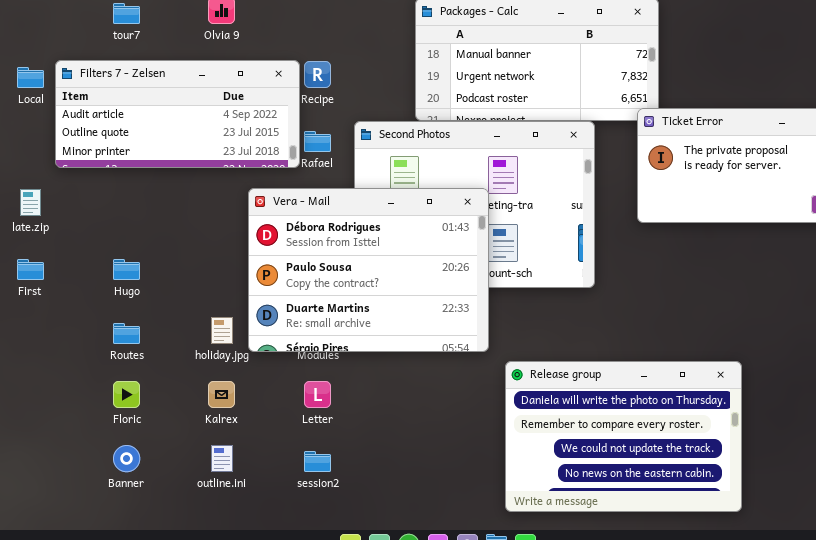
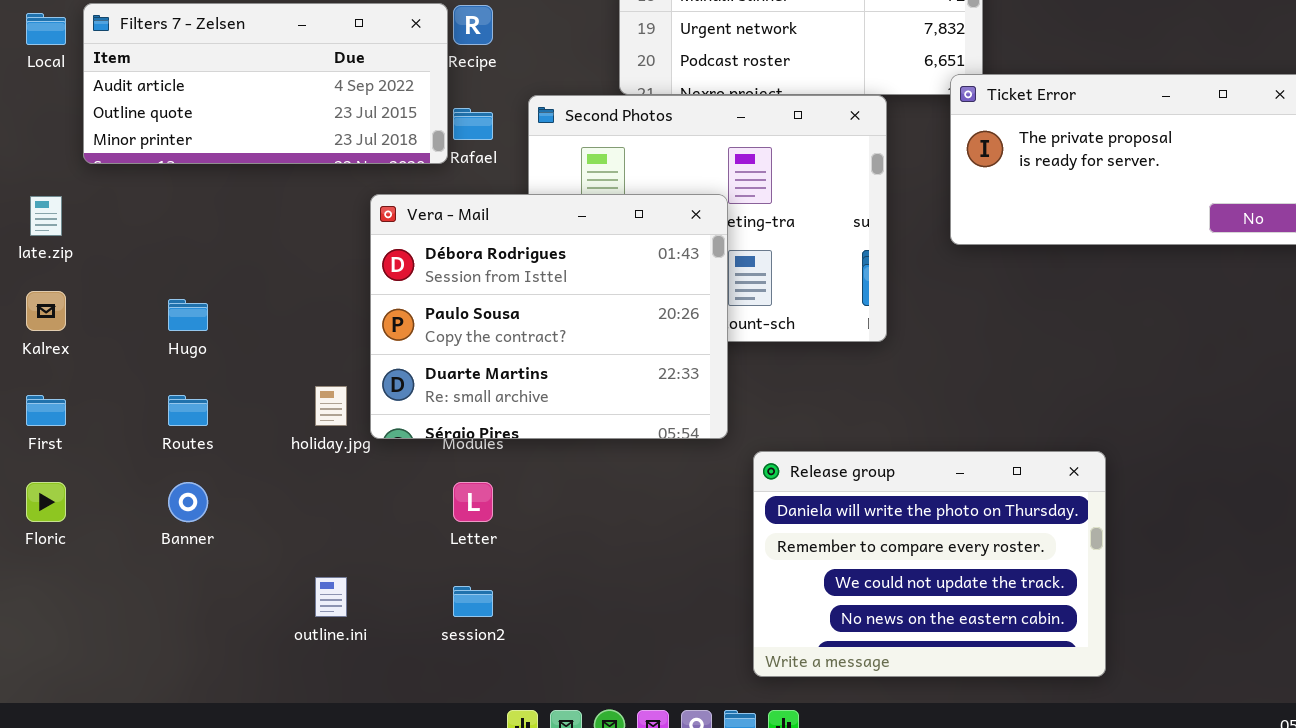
First: [17,259,44,280] -> [26,395,66,426], moved
Floric: [113,381,140,408] -> [26,482,66,522], moved
Kalrex: [208,381,235,408] -> [26,291,66,331], moved
Banner: [113,445,140,472] -> [168,482,208,522], moved

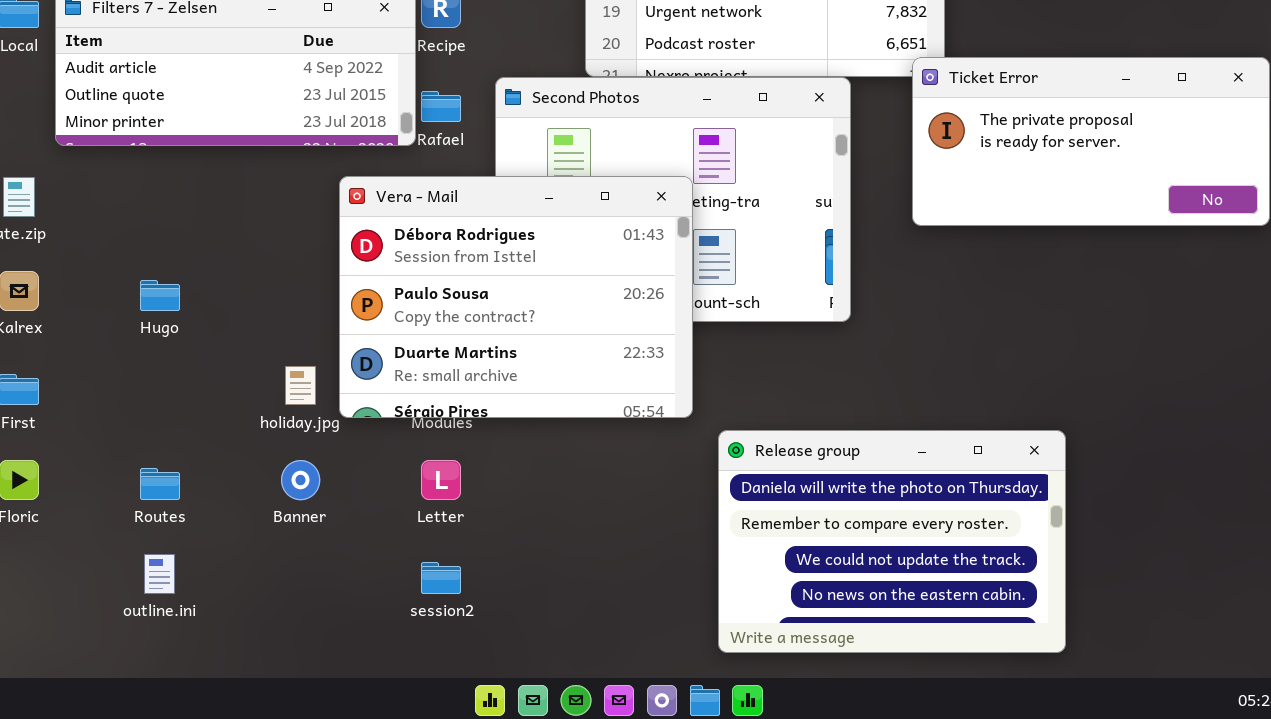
Routes: [168,395,208,426] -> [140,468,180,500], moved
Banner: [168,482,208,522] -> [281,460,320,500], moved
outline.ini: [315,577,347,617] -> [144,554,175,594], moved

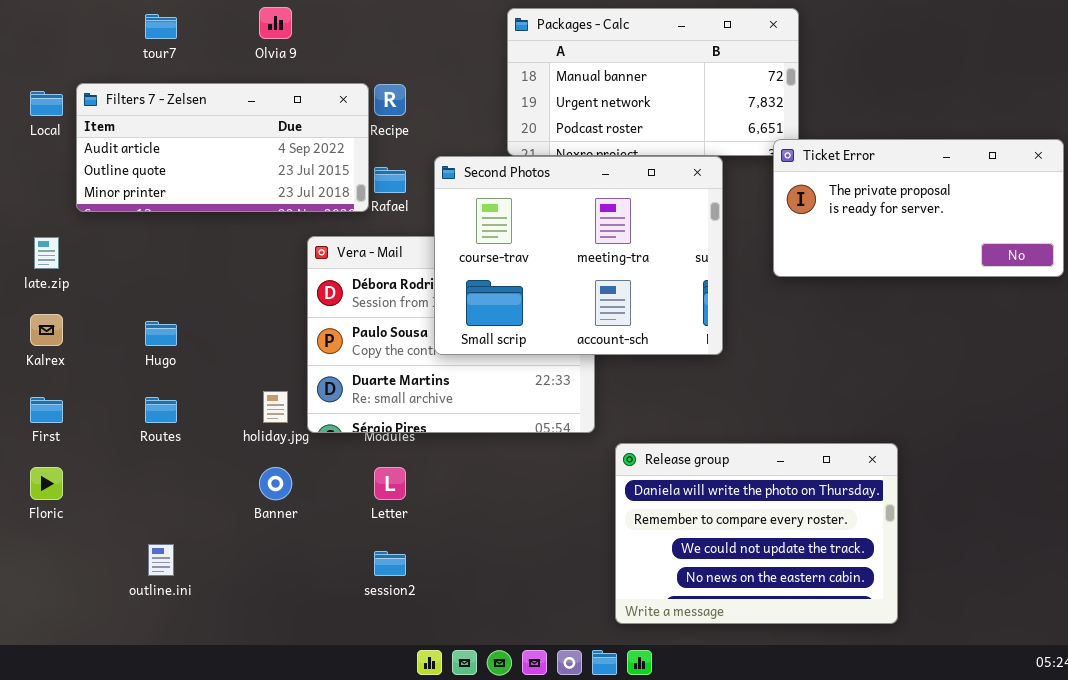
Second Photos: [495,77,851,322] -> [434,156,723,355], raised
Routes: [140,468,180,500] -> [145,397,177,423], moved

